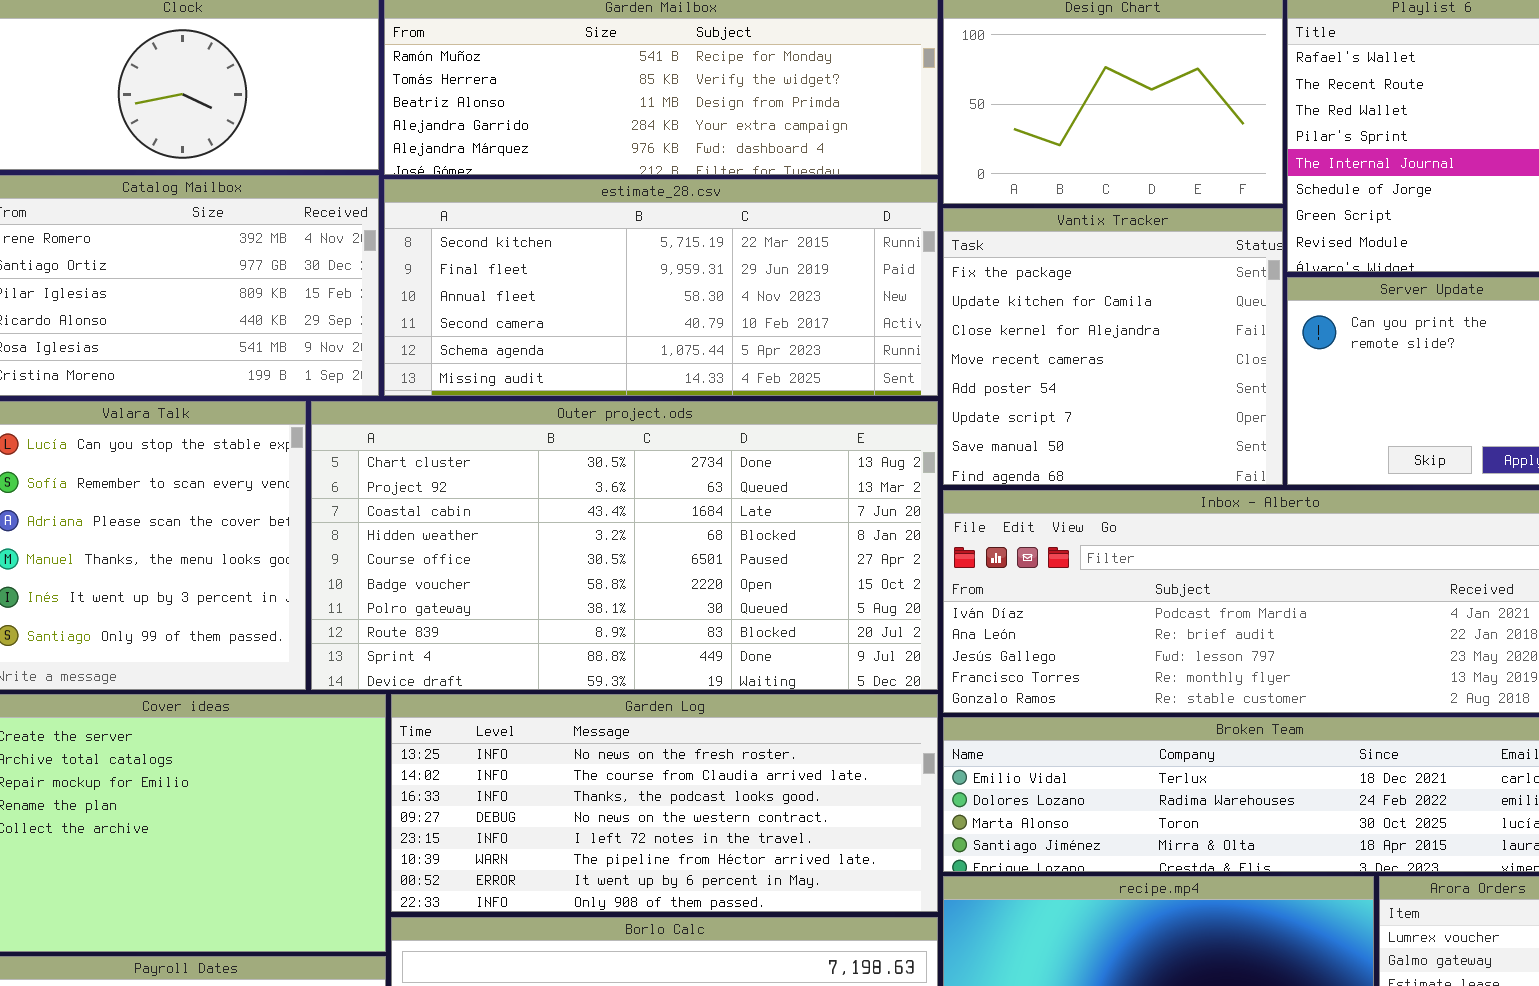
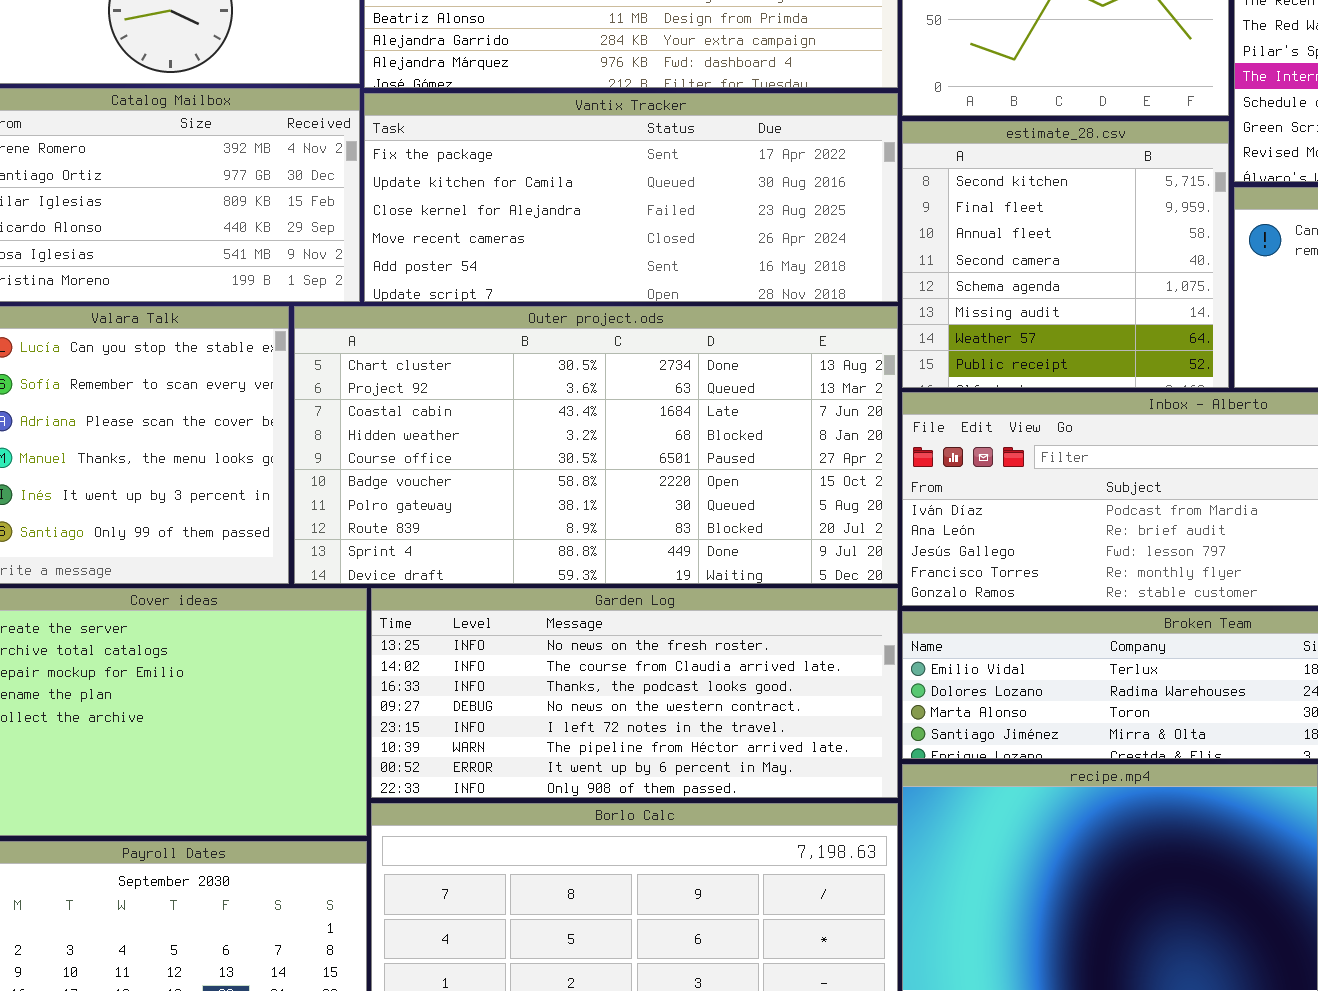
estimate_28.csv: [384,179,938,396] -> [902,121,1229,388], moved, resized
Vantix Tracker: [943,208,1283,485] -> [364,93,898,302], moved, resized

